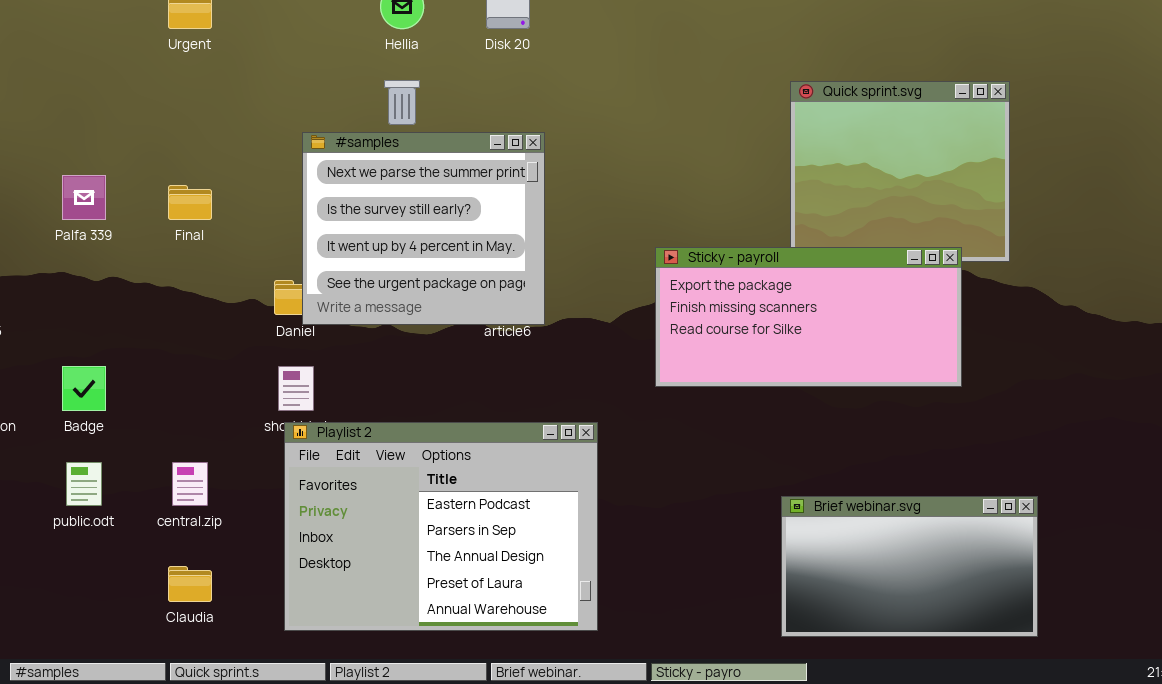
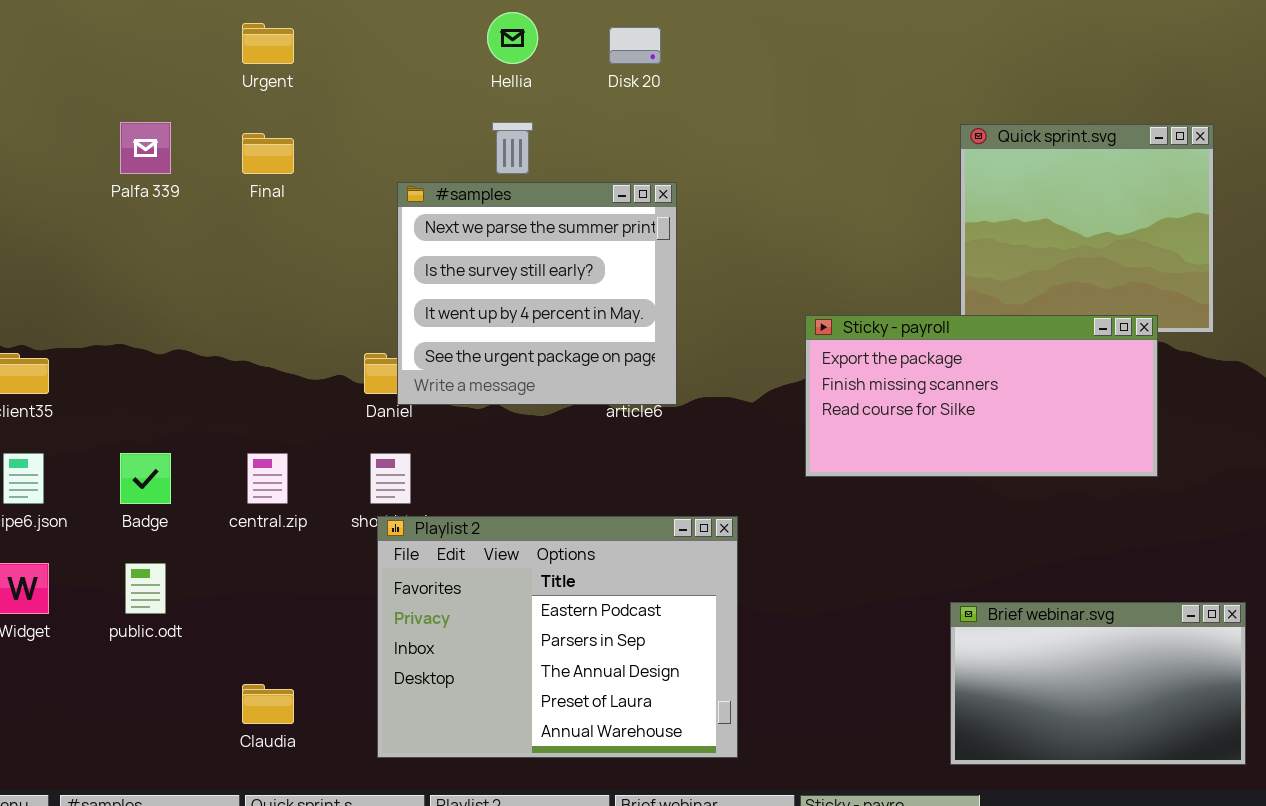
Palfa 339: [62,175,106,220] -> [120,122,171,174], moved
Final: [168,185,212,220] -> [242,133,294,174], moved
central.zip: [172,462,208,506] -> [247,453,288,504], moved

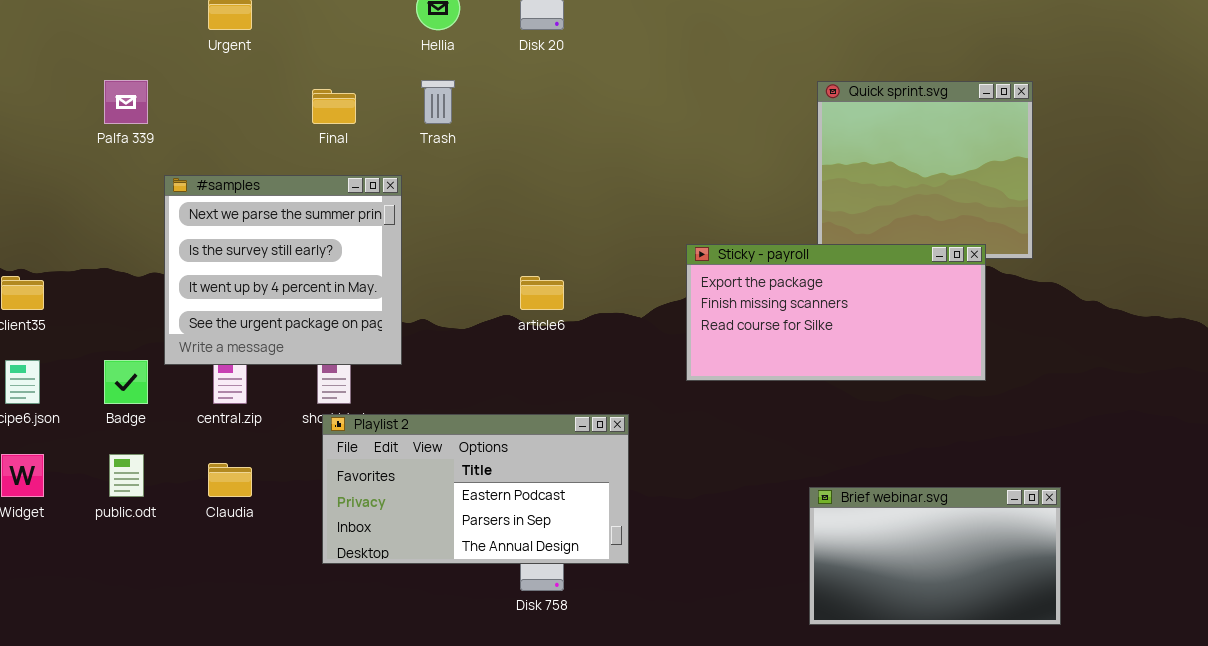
Final: [242,133,294,174] -> [312,89,356,124], moved
#samples: [397,182,677,405] -> [164,175,402,365], moved
Playlist 2: [377,516,738,758] -> [322,414,629,564], resized
Claudia: [242,684,294,724] -> [208,463,252,497], moved

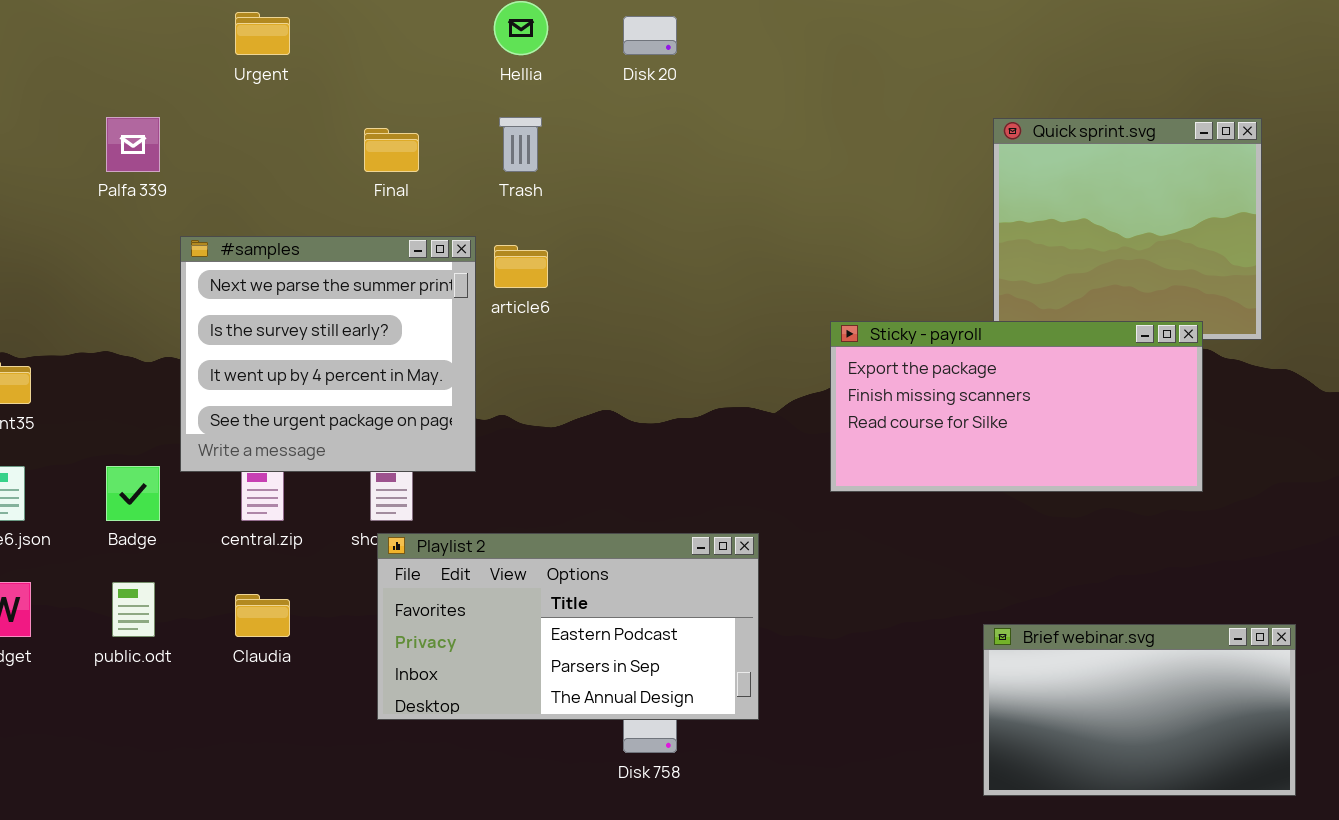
article6: [520,276,564,310] -> [494,245,548,288], moved

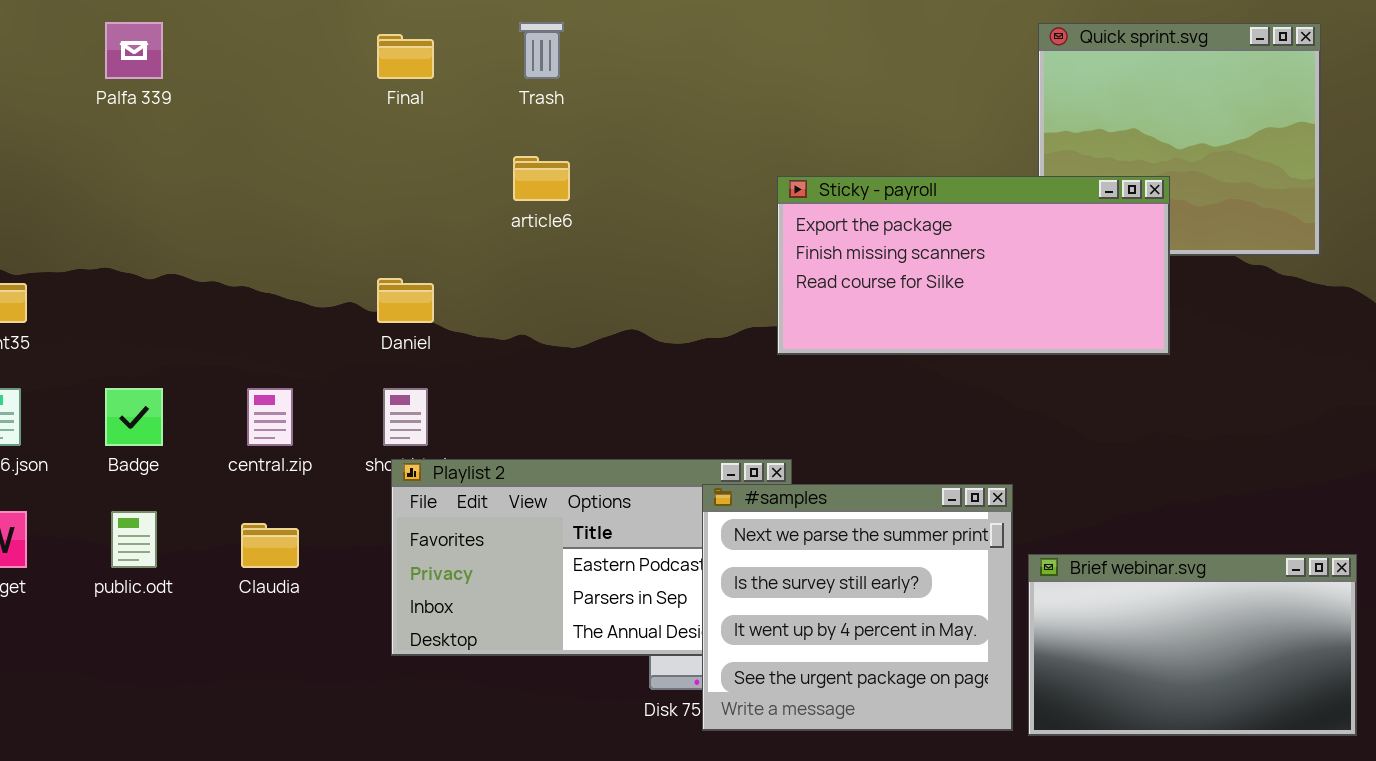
#samples: [180,236,476,472] -> [702,484,1013,731], moved
Sticky - payroll: [830,321,1203,492] -> [777,176,1170,355], moved

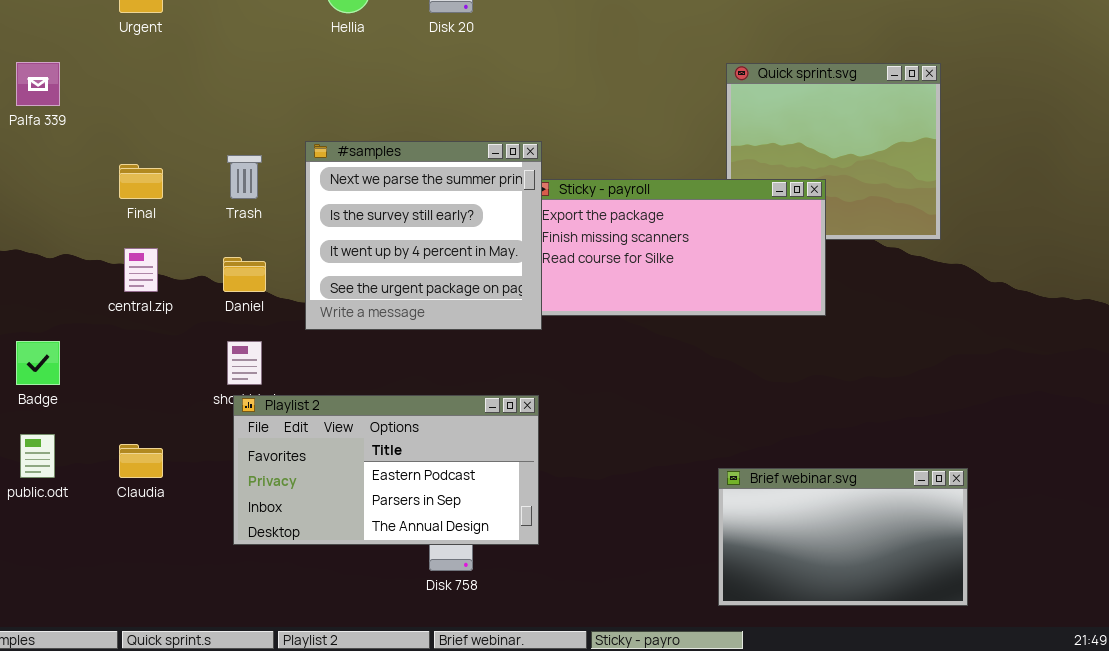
Trash: [519,22,564,79] -> [227,155,262,199], moved
Final: [377,34,434,79] -> [119,164,163,199], moved
central.zip: [247,388,293,446] -> [124,248,158,292], moved
#samples: [702,484,1013,731] -> [305,141,542,330], moved

